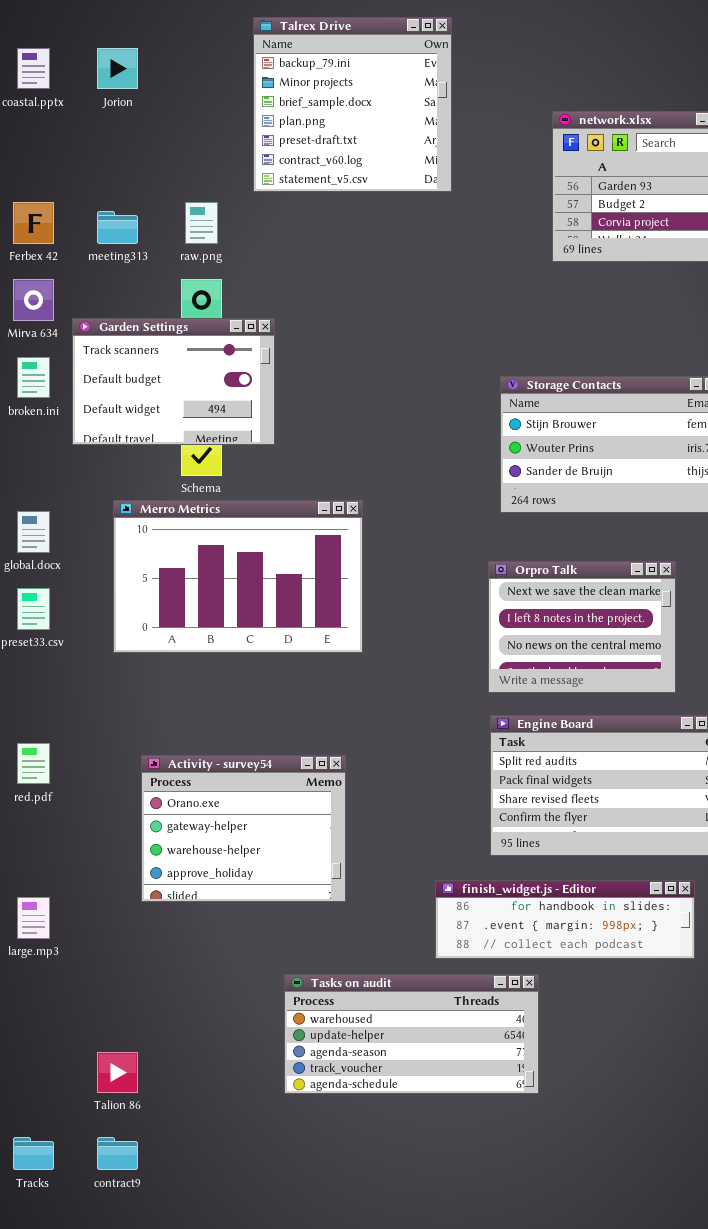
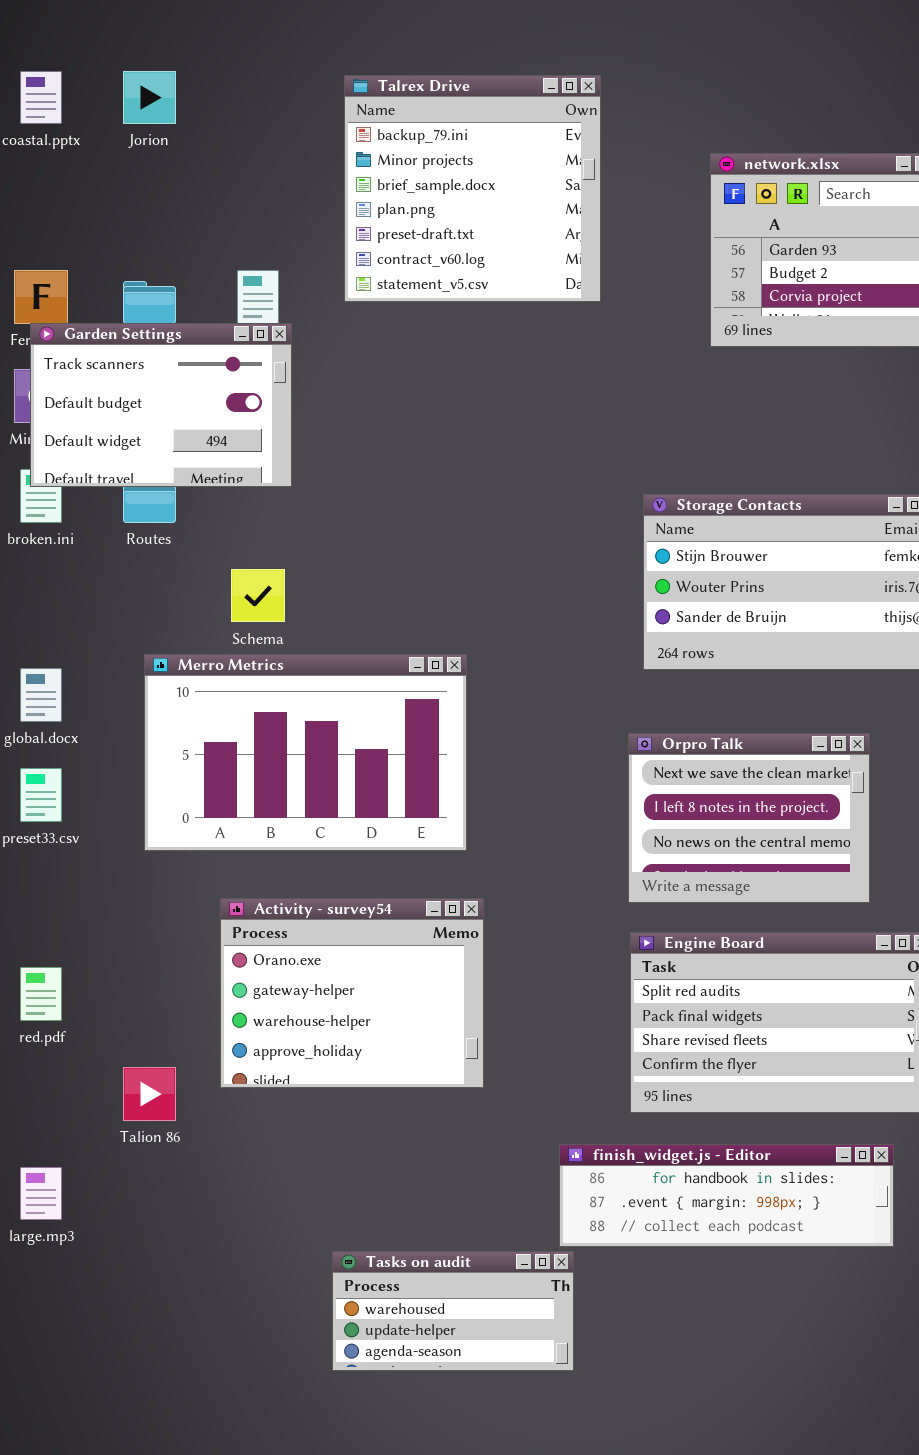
Talrex Drive: [253,17,452,192] -> [344,75,601,302], moved
Garden Settings: [72,318,275,445] -> [30,323,292,487], moved
Activity - survey54: [141,755,346,902] -> [220,898,484,1088], moved
Tasks on audit: [284,974,539,1094] -> [332,1251,574,1371], moved, resized
Talion 86: [97,1052,138,1093] -> [123,1067,176,1121], moved

